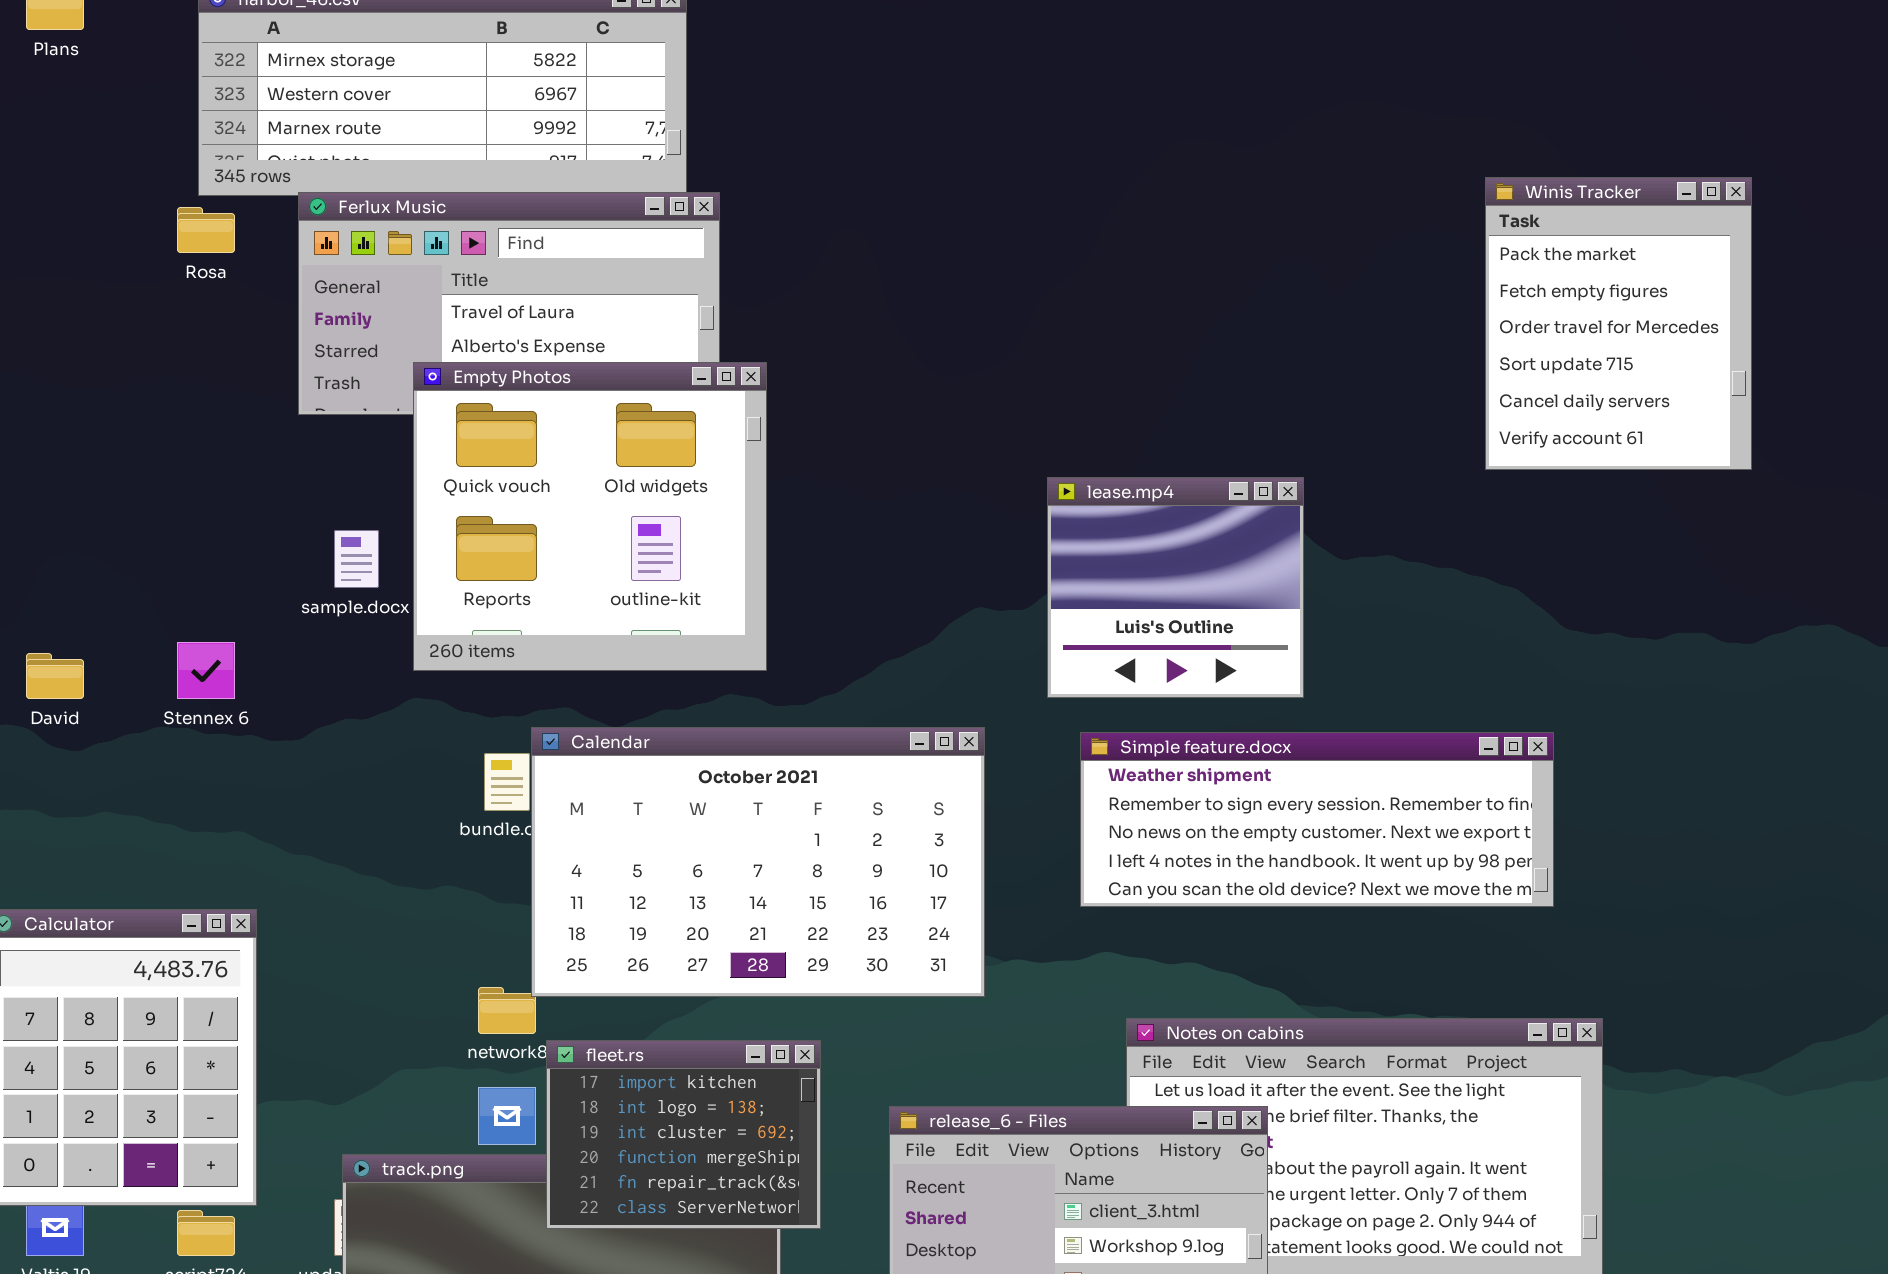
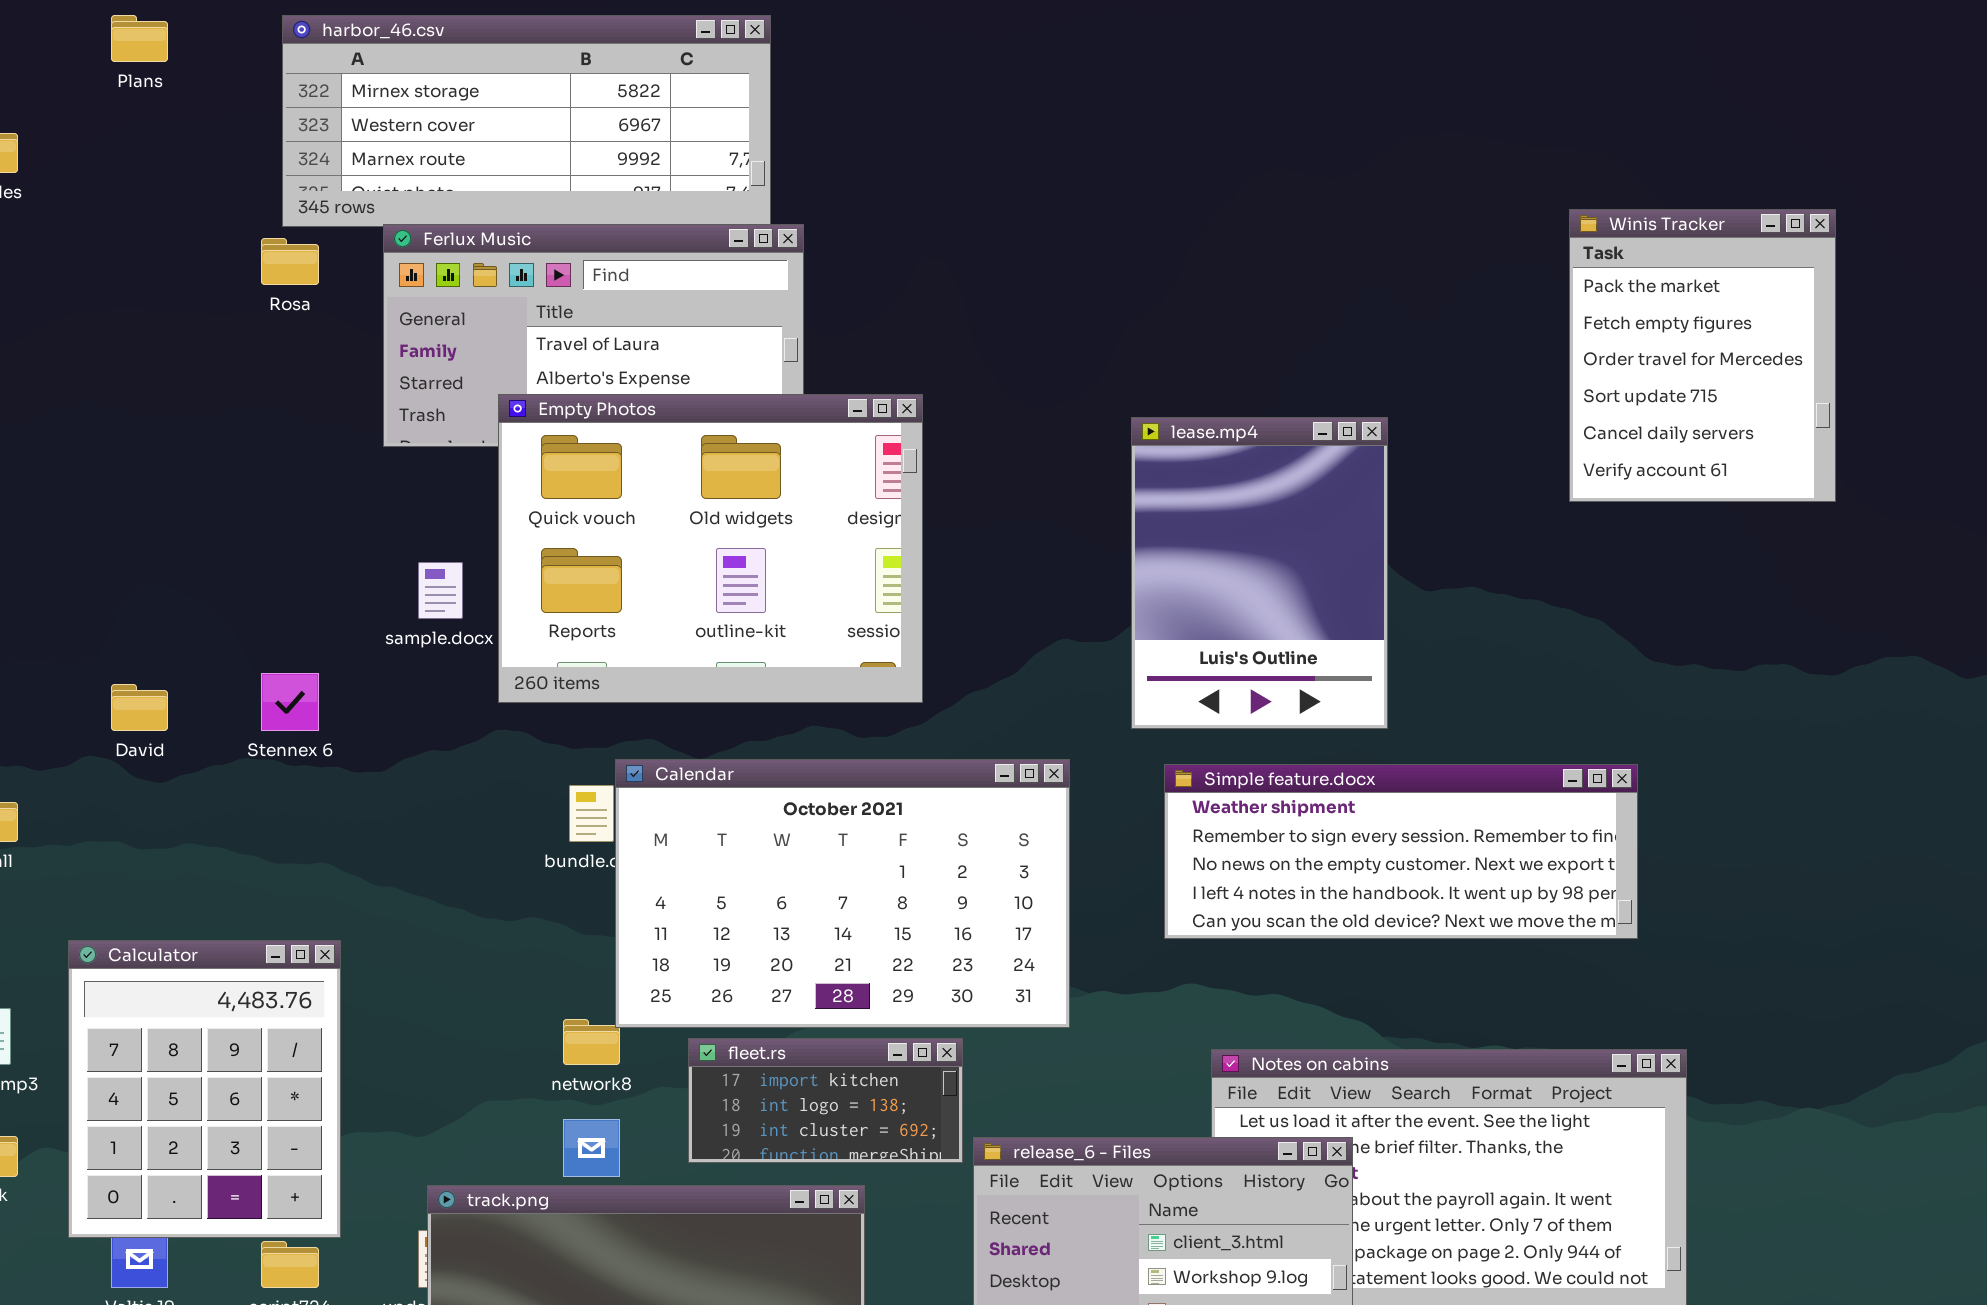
Empty Photos: [413,362,767,671] -> [498,394,923,703], resized
lease.mp4: [1047,477,1304,698] -> [1131,417,1388,729], resized
fleet.rs: [546,1040,821,1229] -> [688,1038,963,1163], moved, resized

